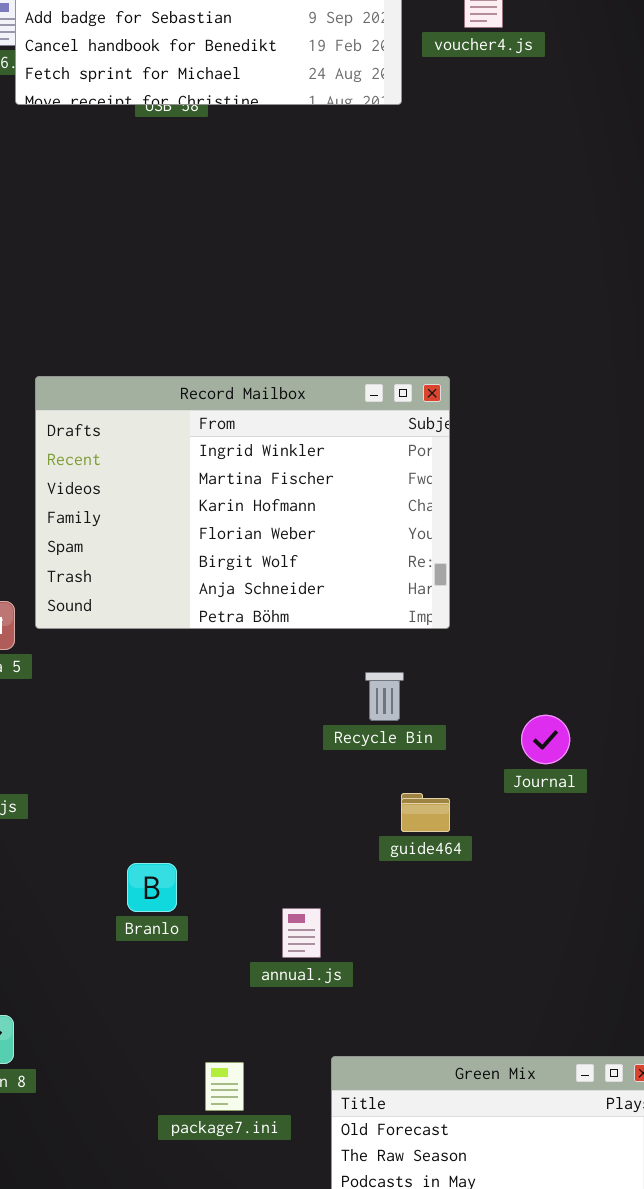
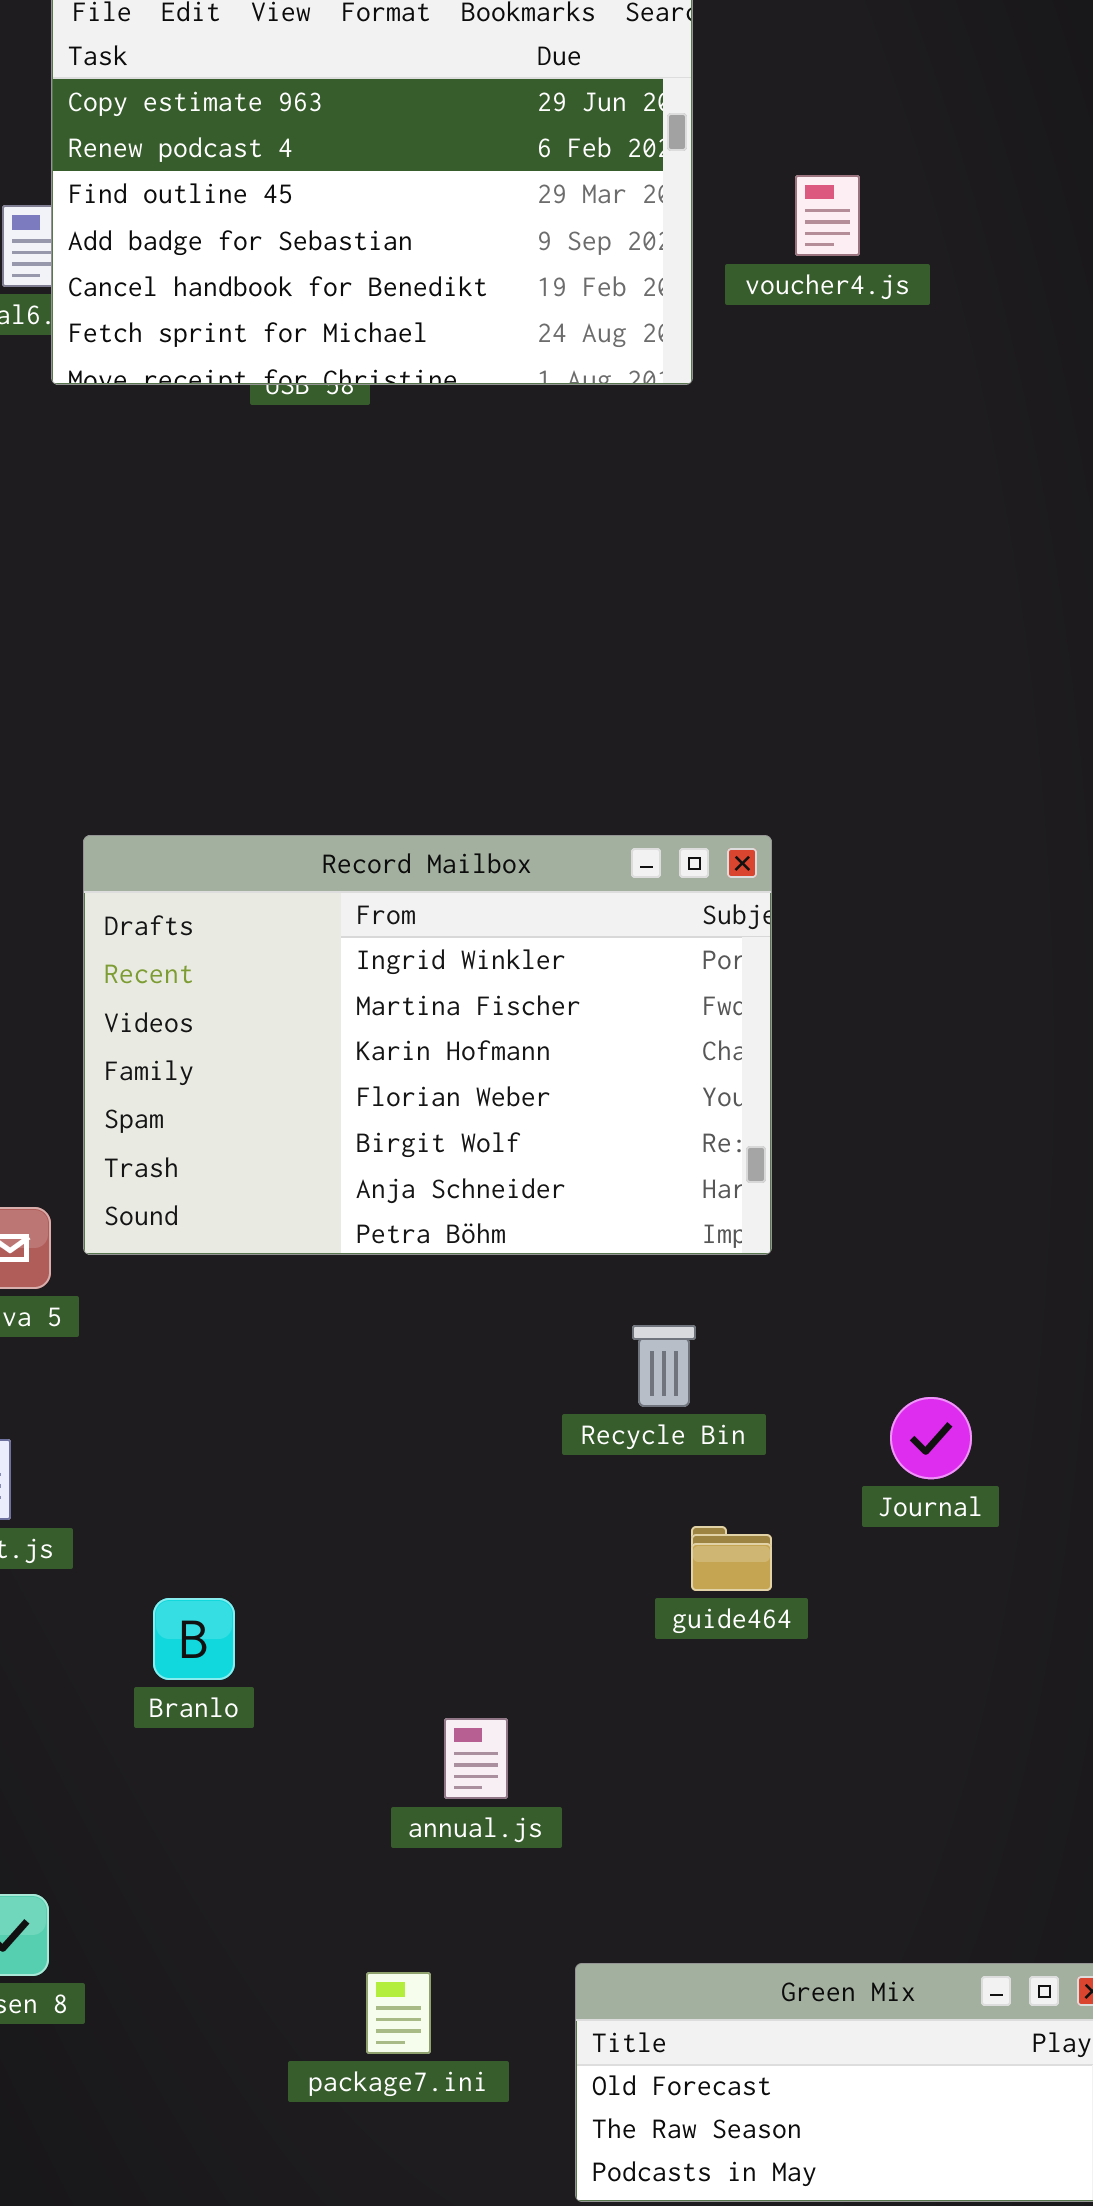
Branlo: [127,863,177,912] -> [153,1598,235,1680], moved
annual.js: [282,908,321,958] -> [444,1718,508,1799], moved

